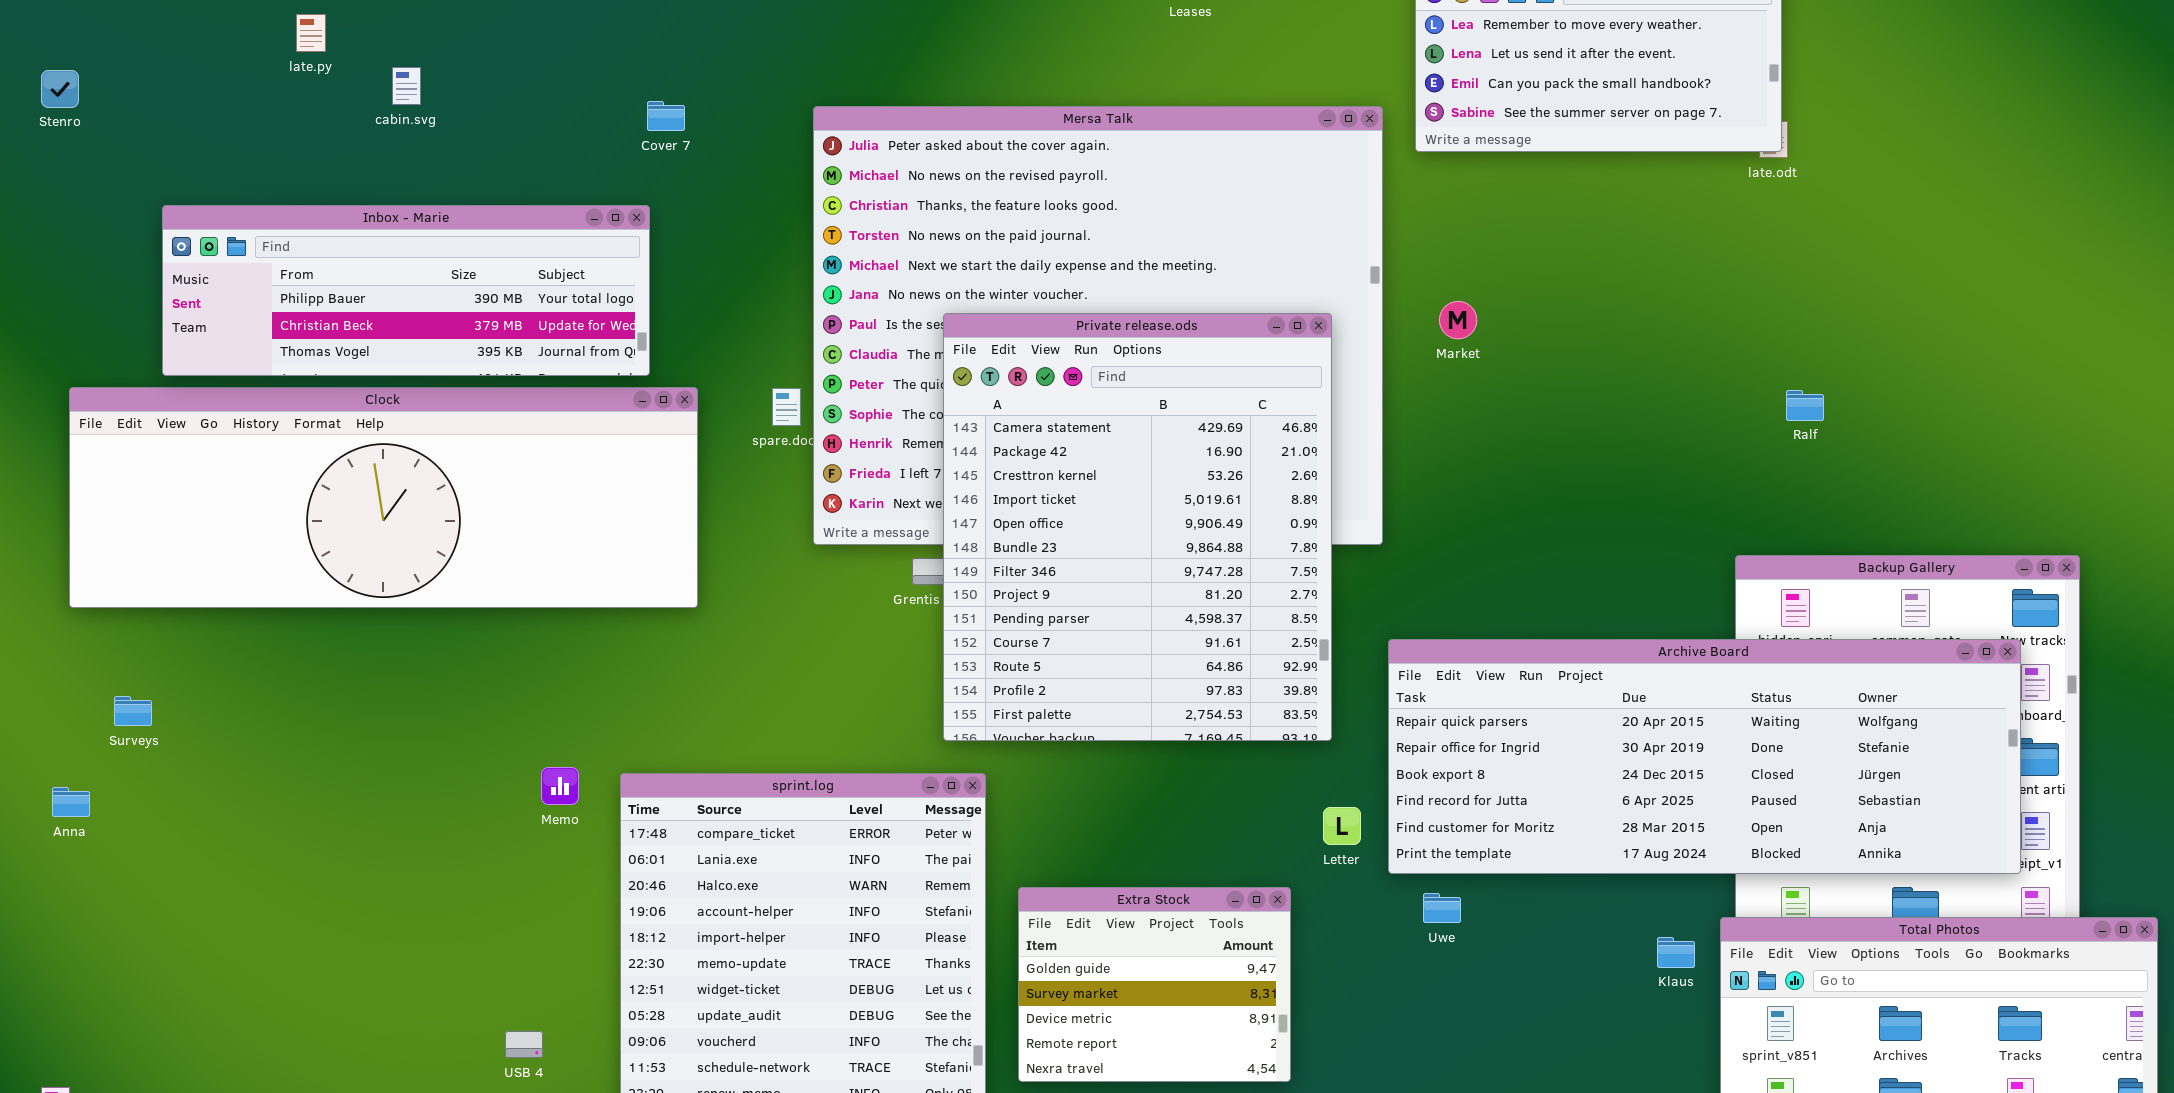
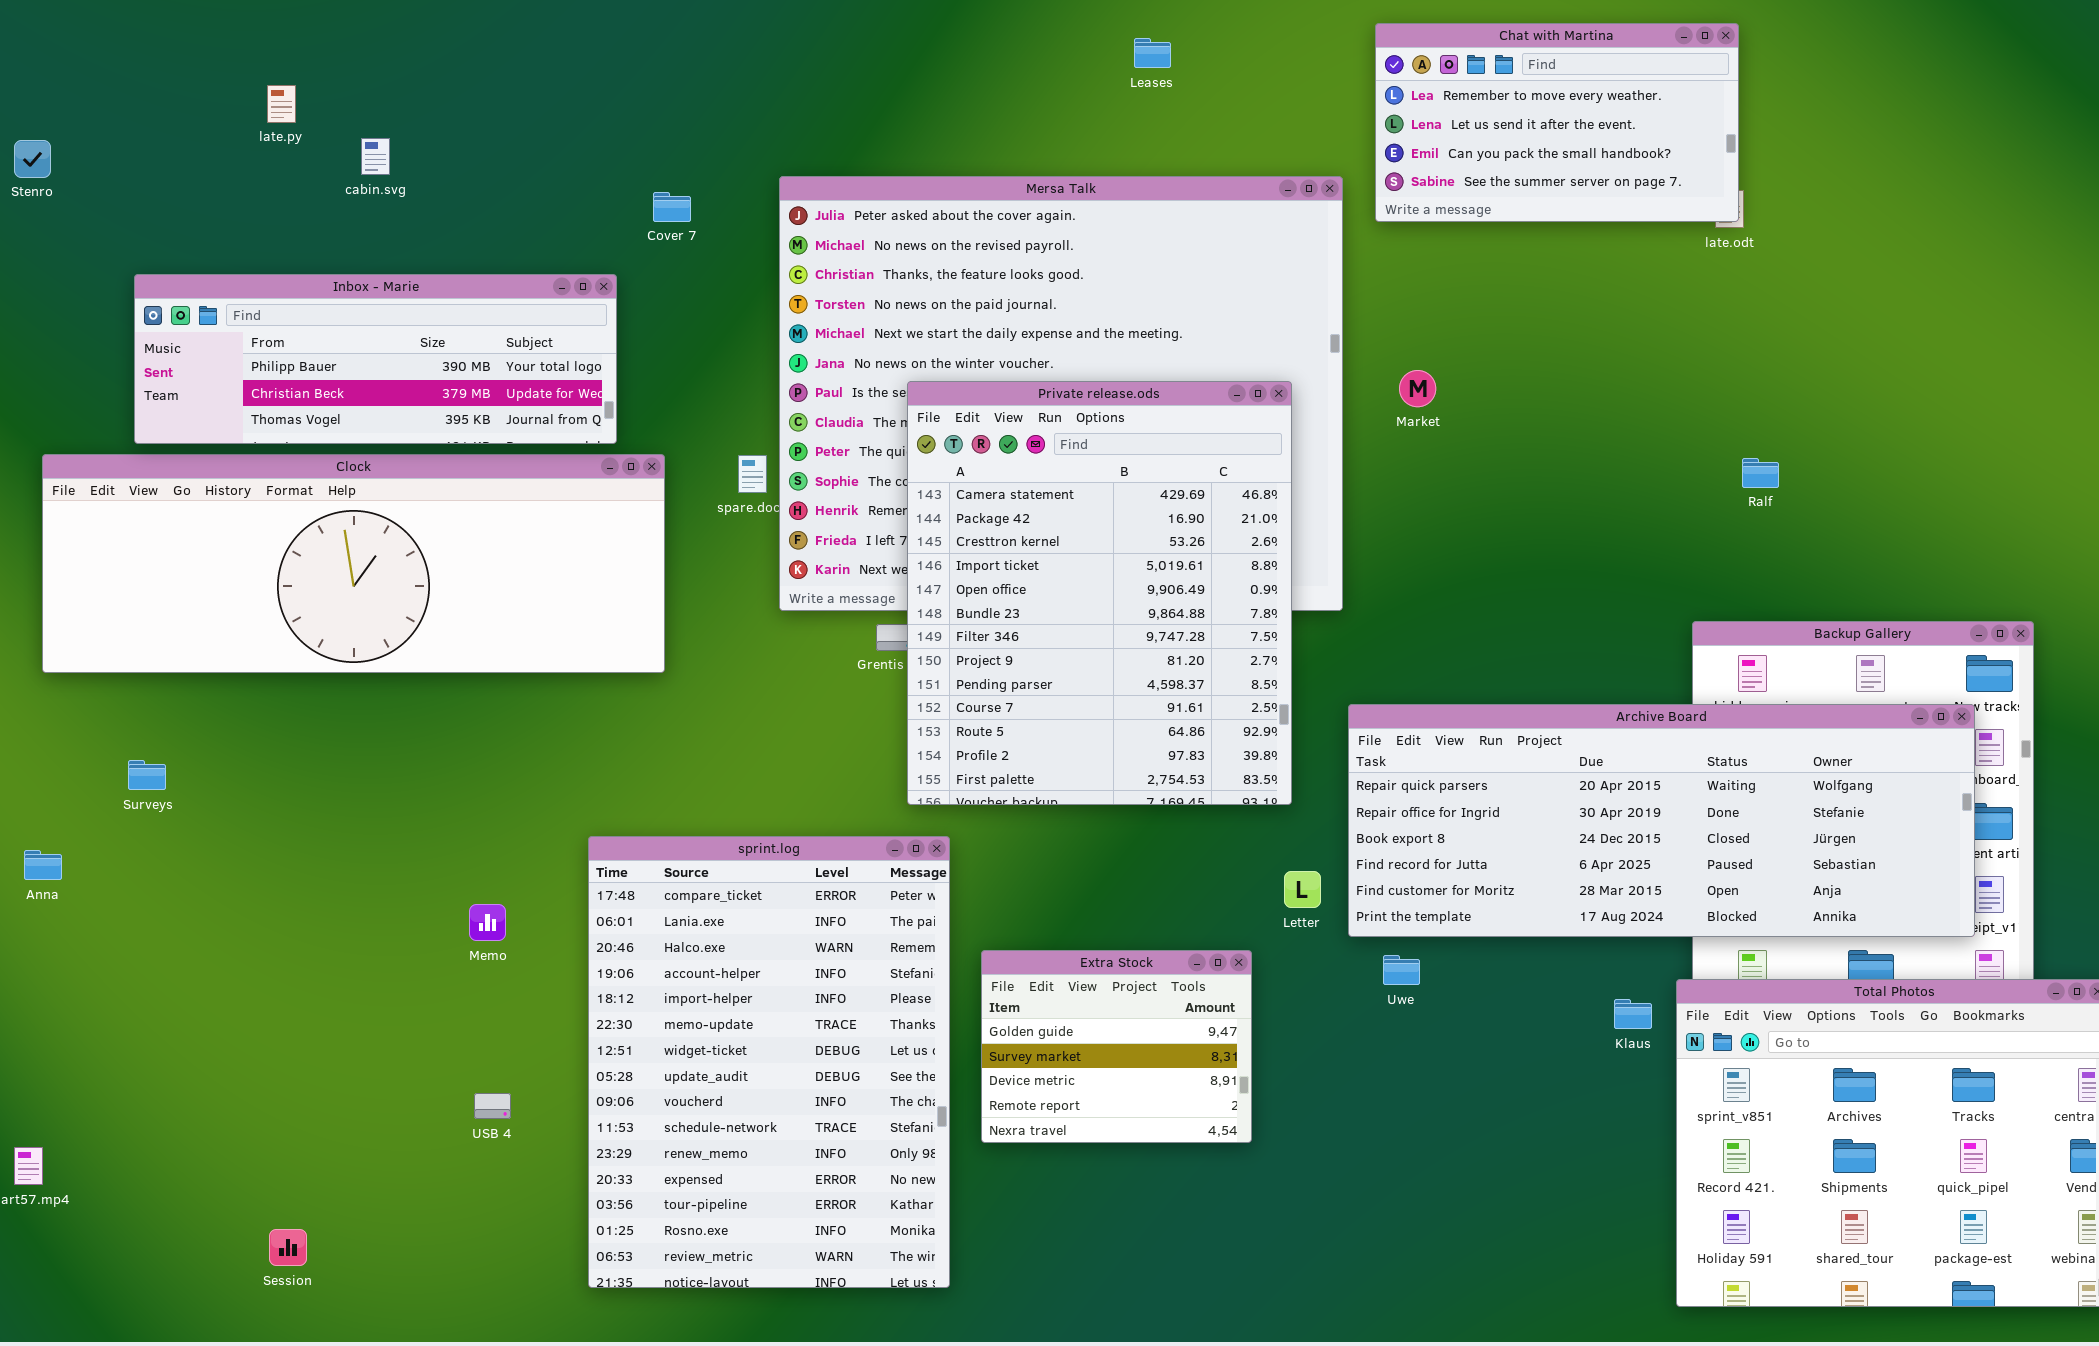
Cover 7: [647,101,685,131] -> [653,192,691,222], moved
Surveys: [114,696,152,726] -> [128,760,166,790], moved
Memo: [541,767,579,805] -> [469,904,506,941], moved

